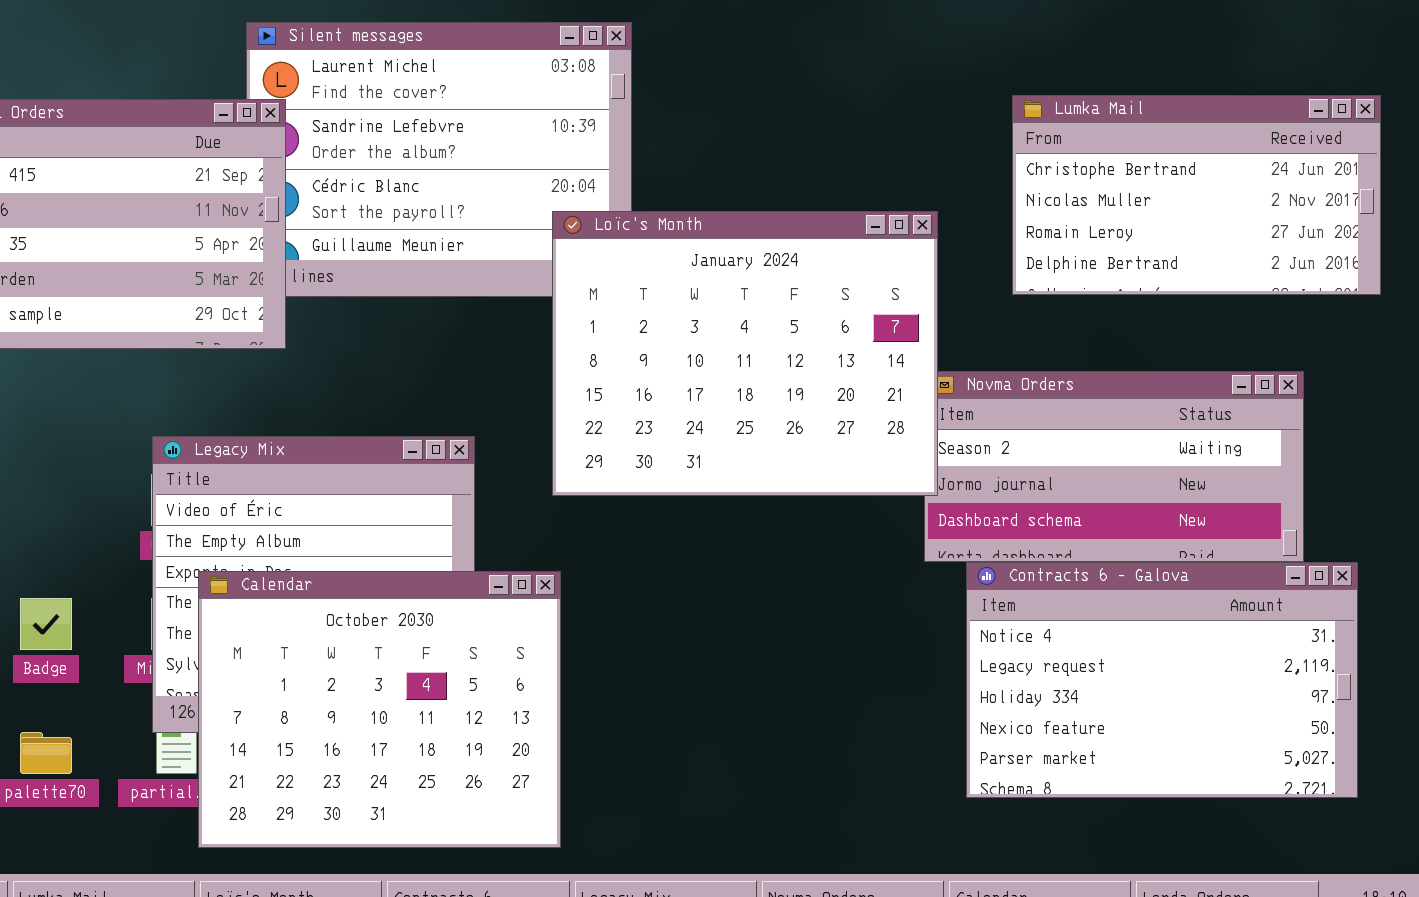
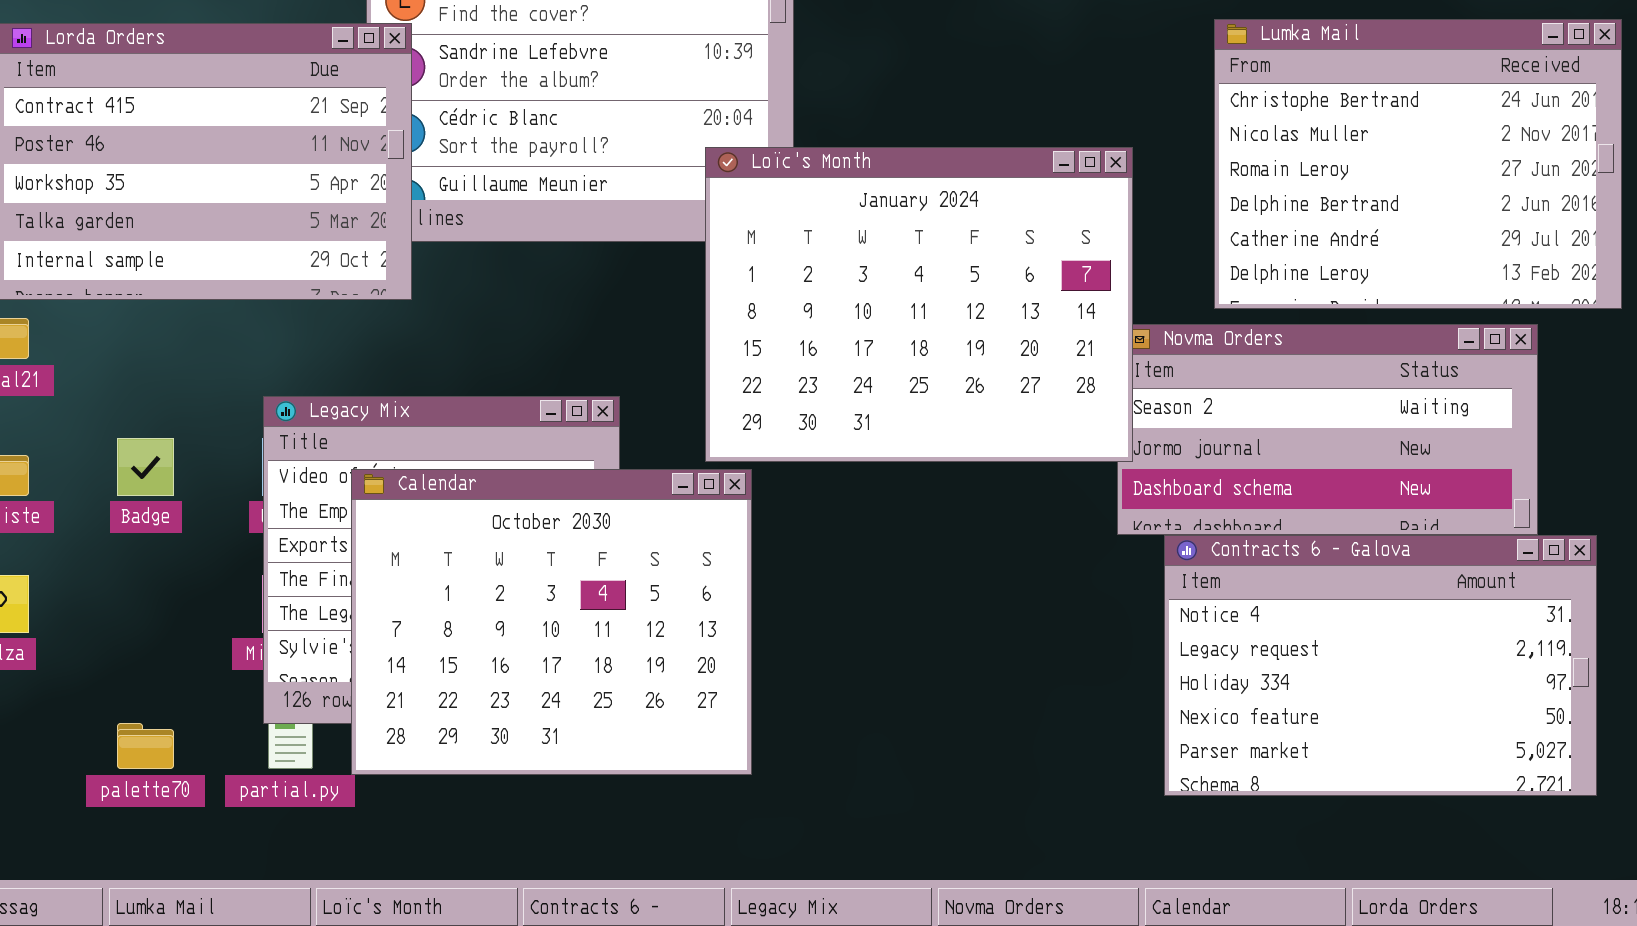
Lumka Mail: [1012,95,1381,295] -> [1214,19,1622,309], resized
Calendar: [198,571,561,848] -> [351,469,752,775], moved
Badge: [20,598,72,650] -> [117,438,174,496], moved

